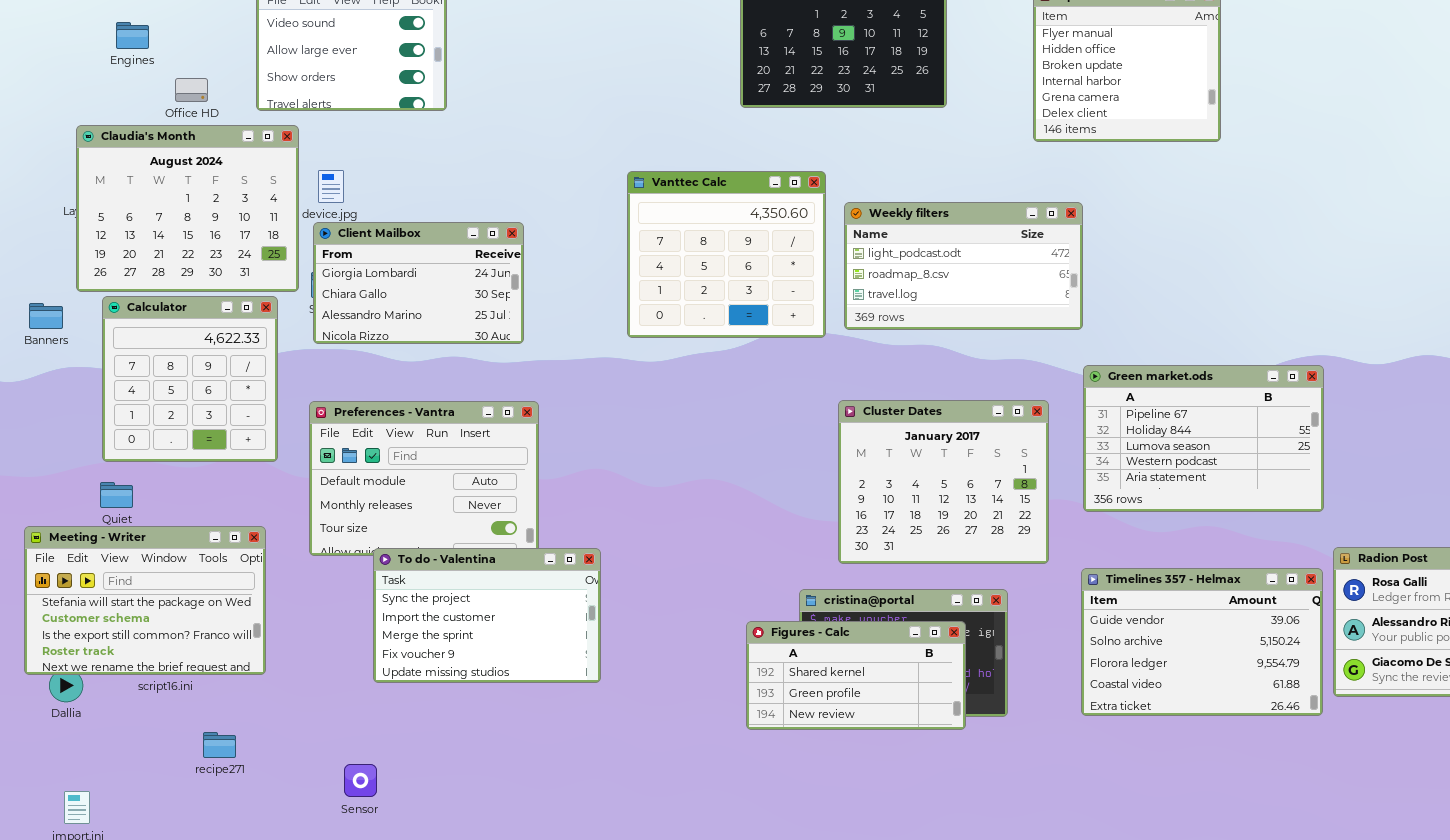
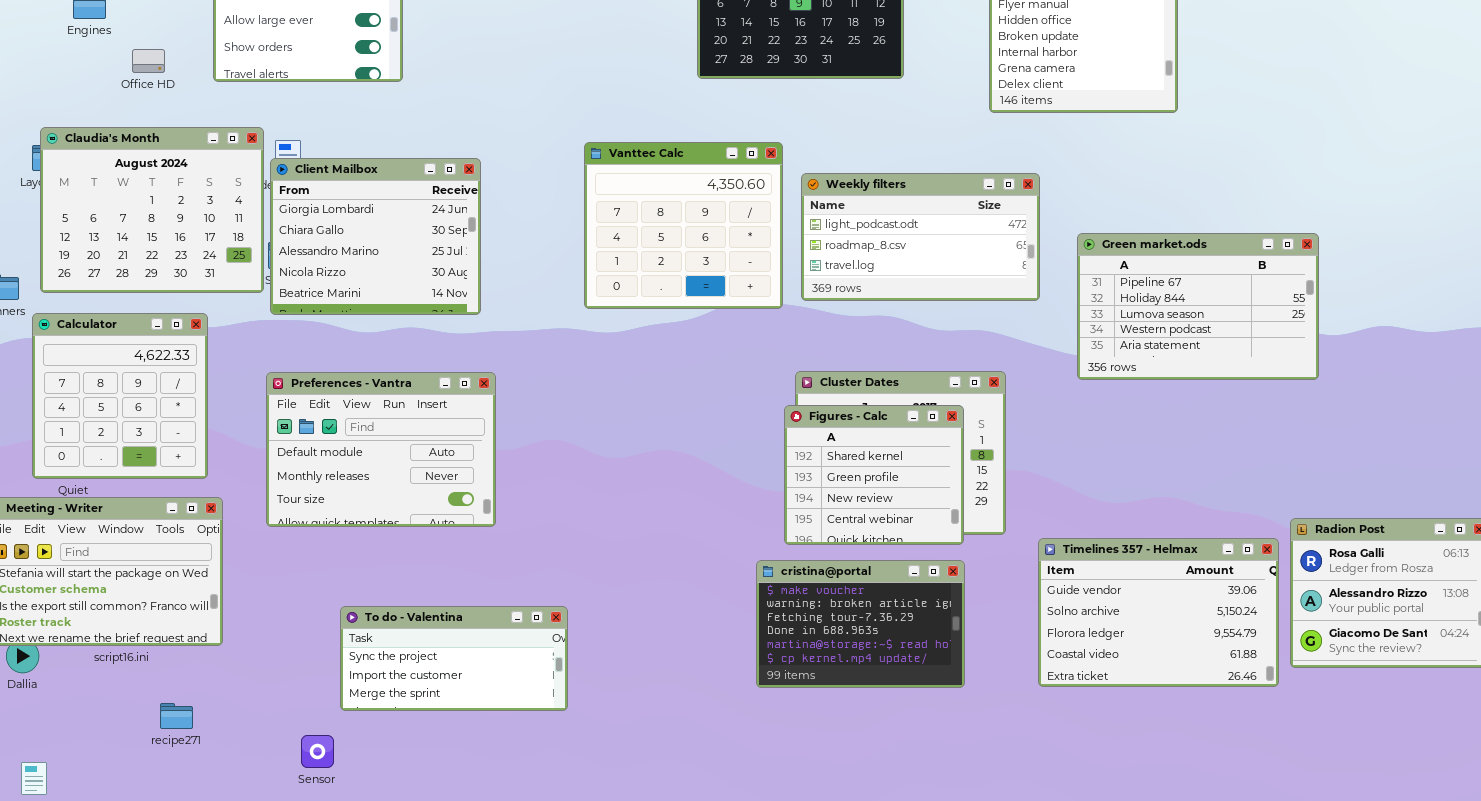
Claudia's Month: [76,125,299,292] -> [40,127,264,293], moved
Client Mailbox: [313,222,524,344] -> [270,158,481,315], resized
Calculator: [102,296,278,462] -> [32,313,208,479], moved
Green market.ods: [1083,365,1324,512] -> [1077,233,1319,380], moved
To do - Valentina: [373,548,601,683] -> [340,606,568,711], moved, resized
Figures - Calc: [746,621,966,730] -> [784,405,964,545], moved, resized

